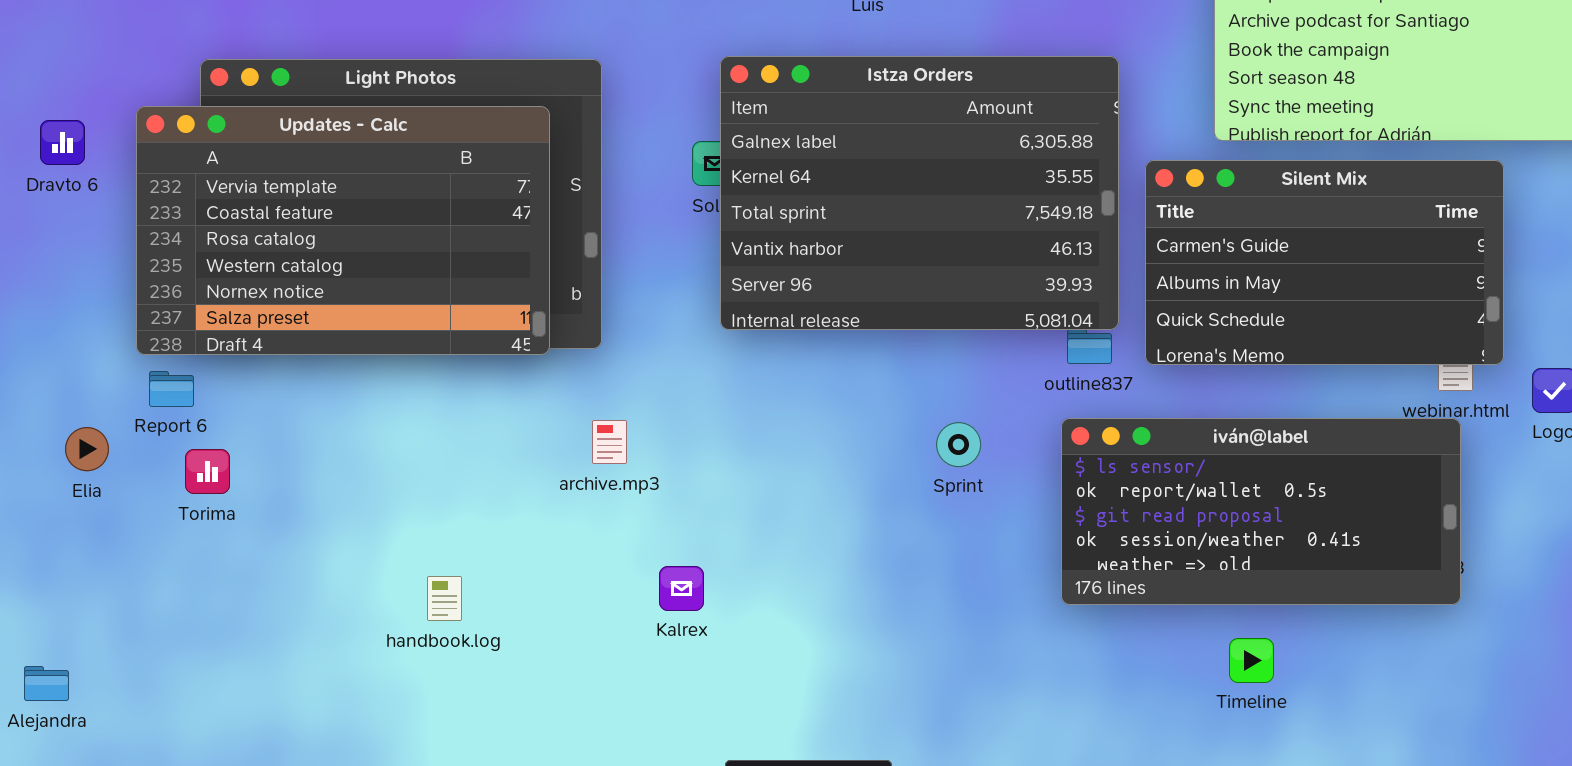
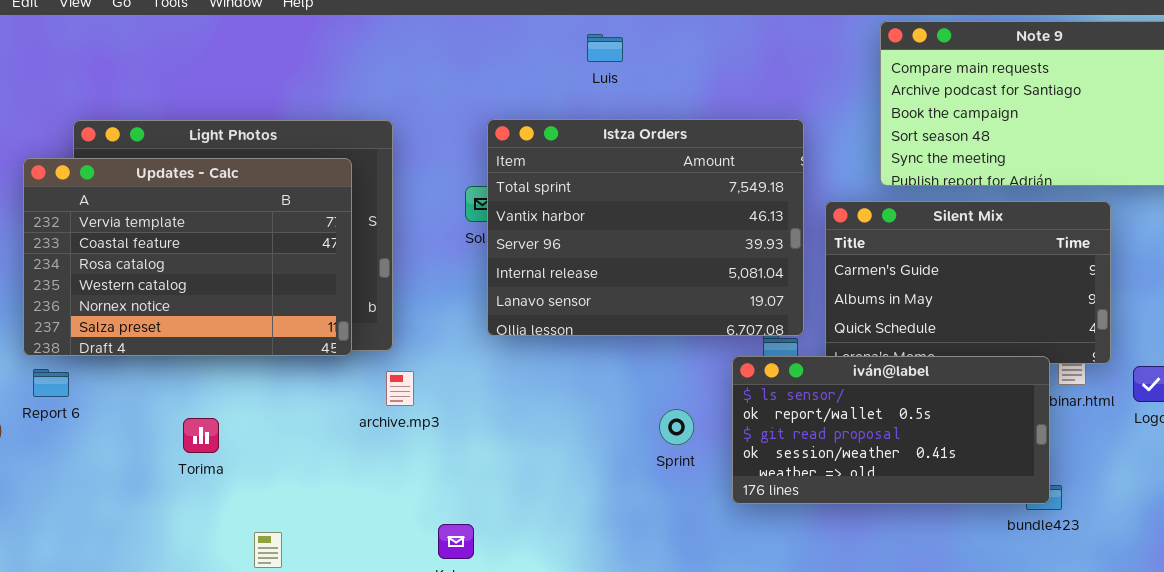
Istza Orders: [720,56,1119,330] -> [487,119,804,336], scrolled down 2 rows
iván@label: [1061,418,1461,605] -> [732,356,1050,504], moved
archive.mp3: [592,420,627,464] -> [386,371,414,406], moved
Torima: [185,449,230,494] -> [183,418,219,453], moved

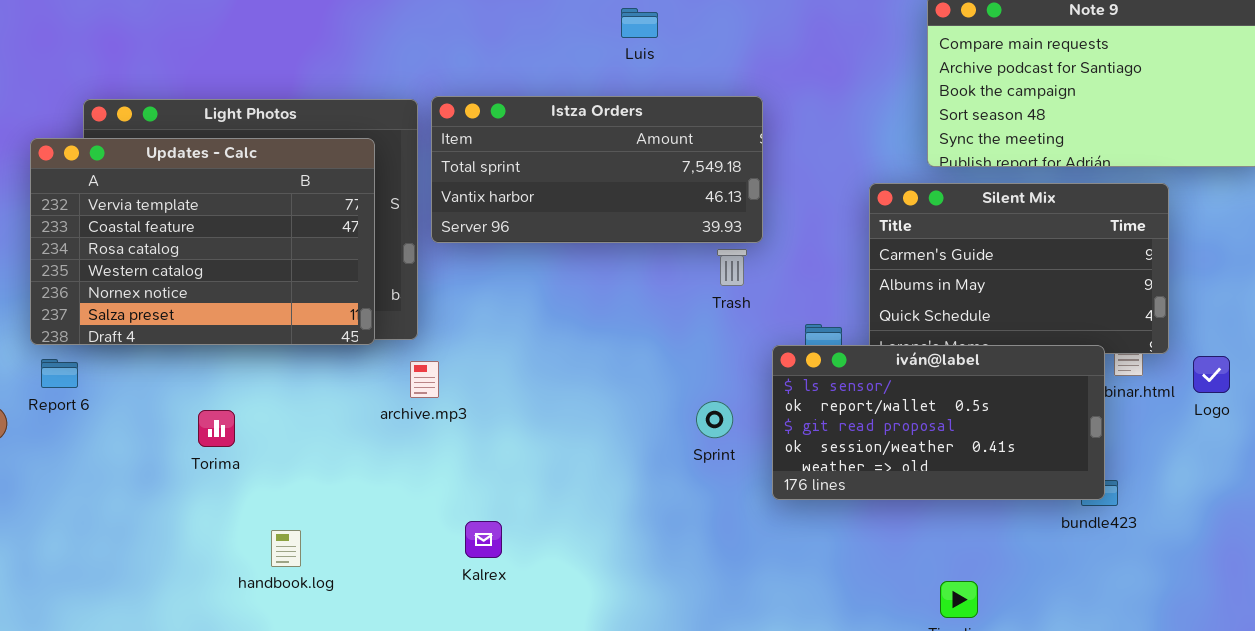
Istza Orders: [487,119,804,336] -> [431,96,763,243], moved, resized

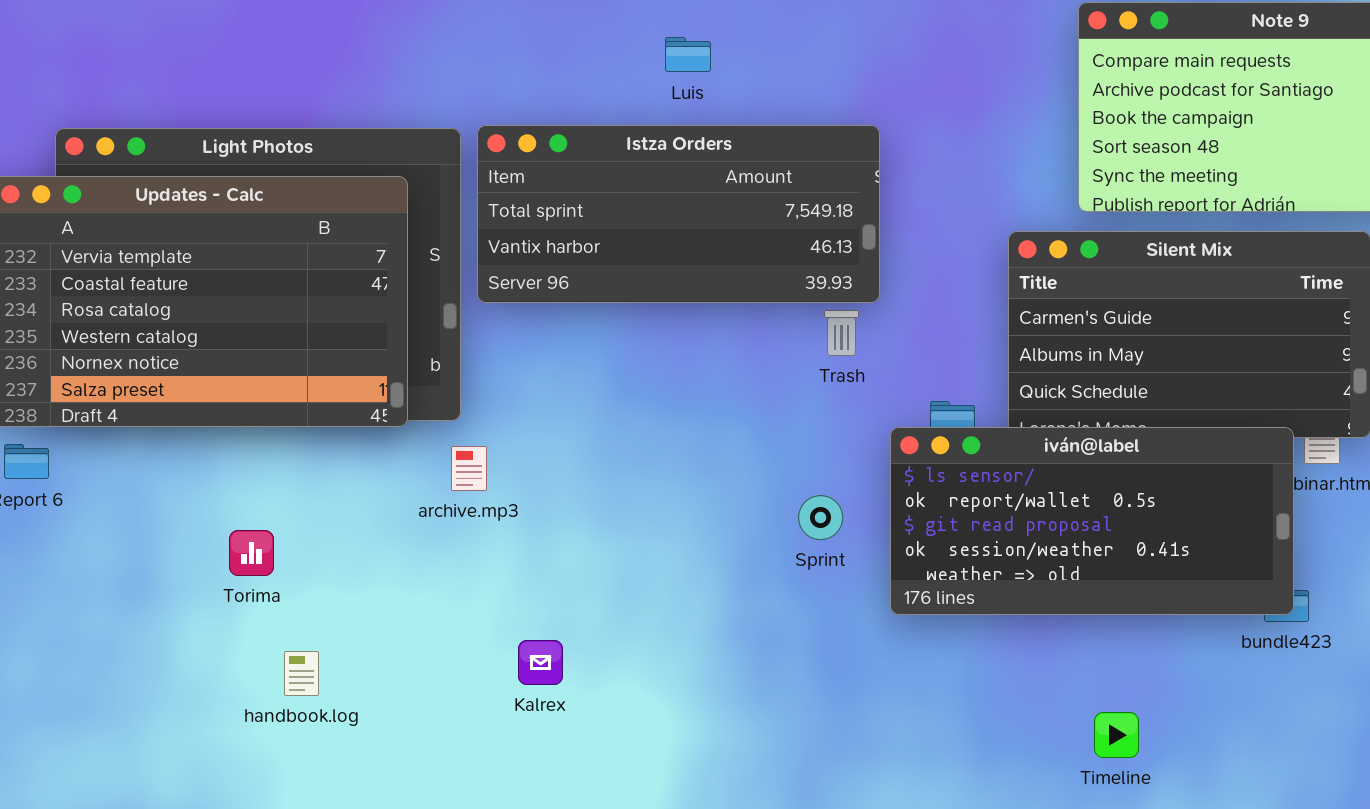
Luis: [621,8,658,38] -> [665,37,711,72], moved
Torima: [198,410,235,447] -> [229,530,274,576], moved

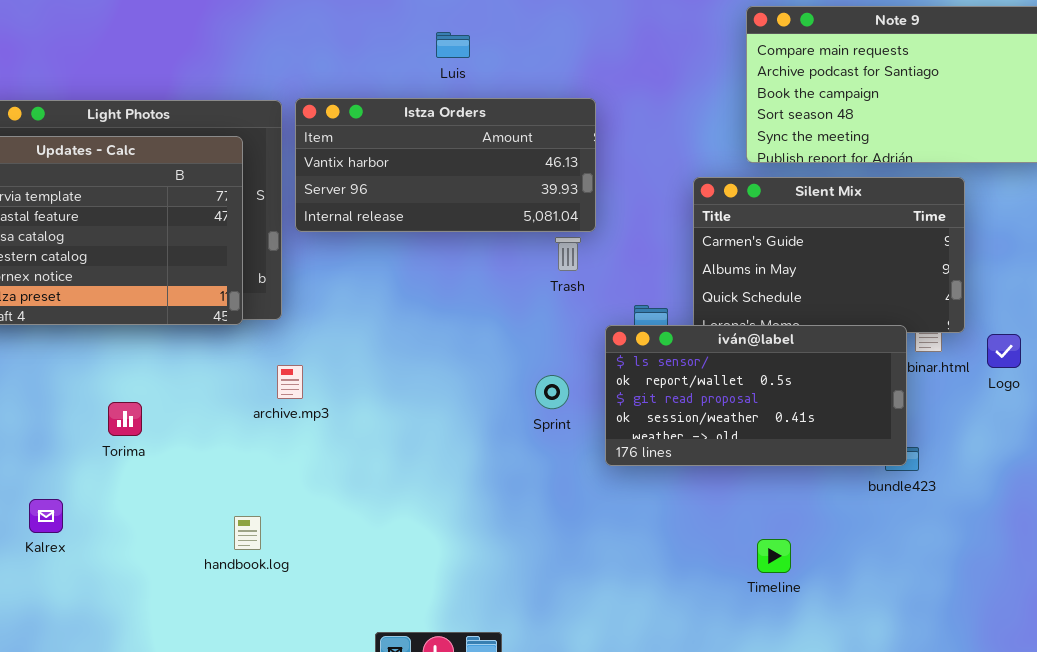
Istza Orders: [477,125,880,303] -> [295,98,596,232], scrolled down 1 row
archive.mp3: [451,446,487,491] -> [277,365,303,399], moved
Kalrex: [518,640,563,685] -> [29,499,63,533], moved
handbook.log: [284,651,319,696] -> [234,516,261,550], moved

